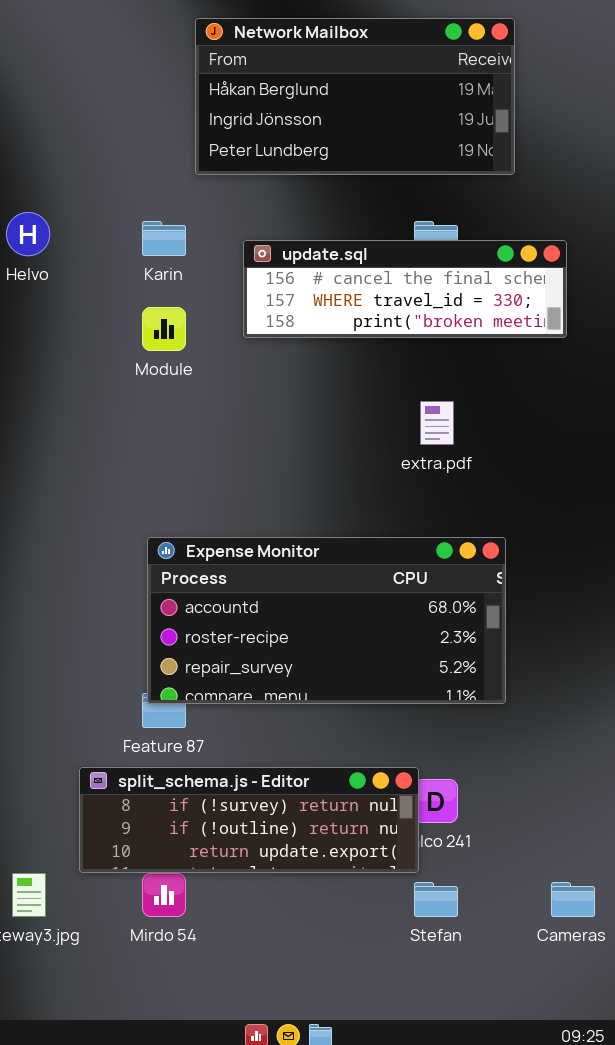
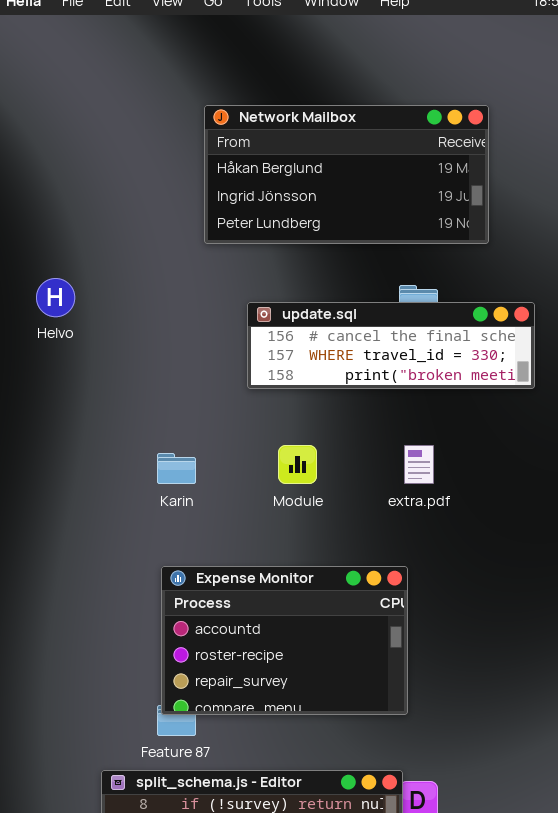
Karin: [142,221,186,256] -> [157,453,196,484], moved
Module: [142,307,186,351] -> [278,445,317,484], moved
Expense Monitor: [147,537,506,704] -> [161,566,408,715], resized

